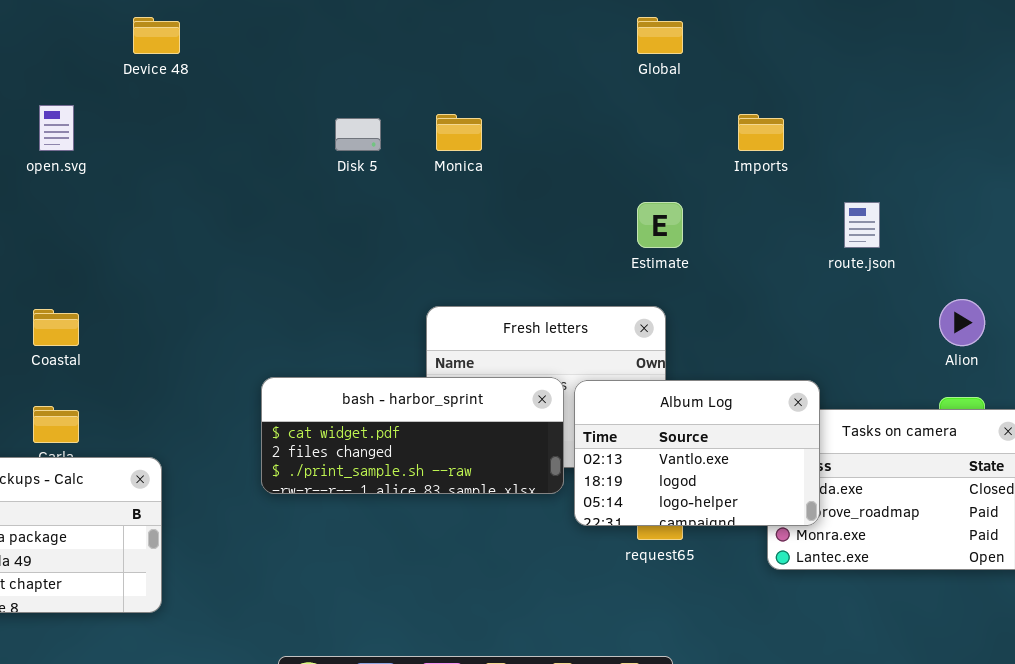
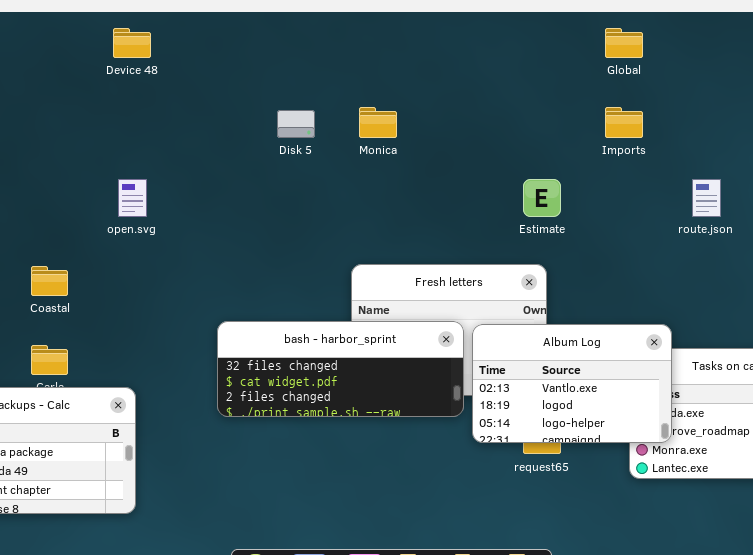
Global: [637,17,683,54] -> [605,28,643,58], moved
open.svg: [39,105,74,151] -> [118,179,147,217], moved
bash - harbor_sprint: [261,377,564,494] -> [217,321,464,417], scrolled up 1 row

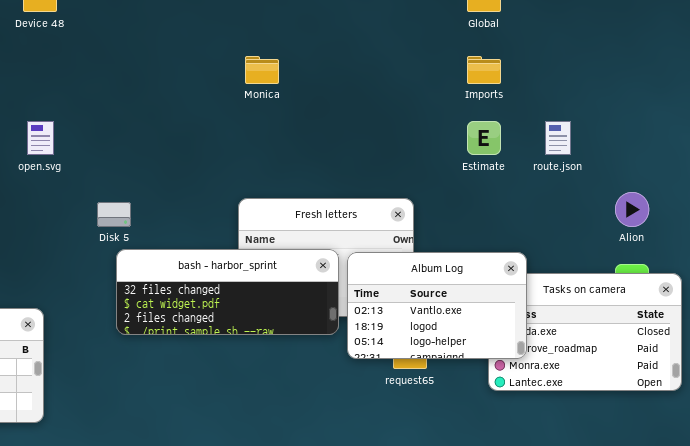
Disk 5: [277,110,315,138] -> [97,202,131,227], moved
Estimate: [523,179,561,217] -> [467,121,501,155], moved

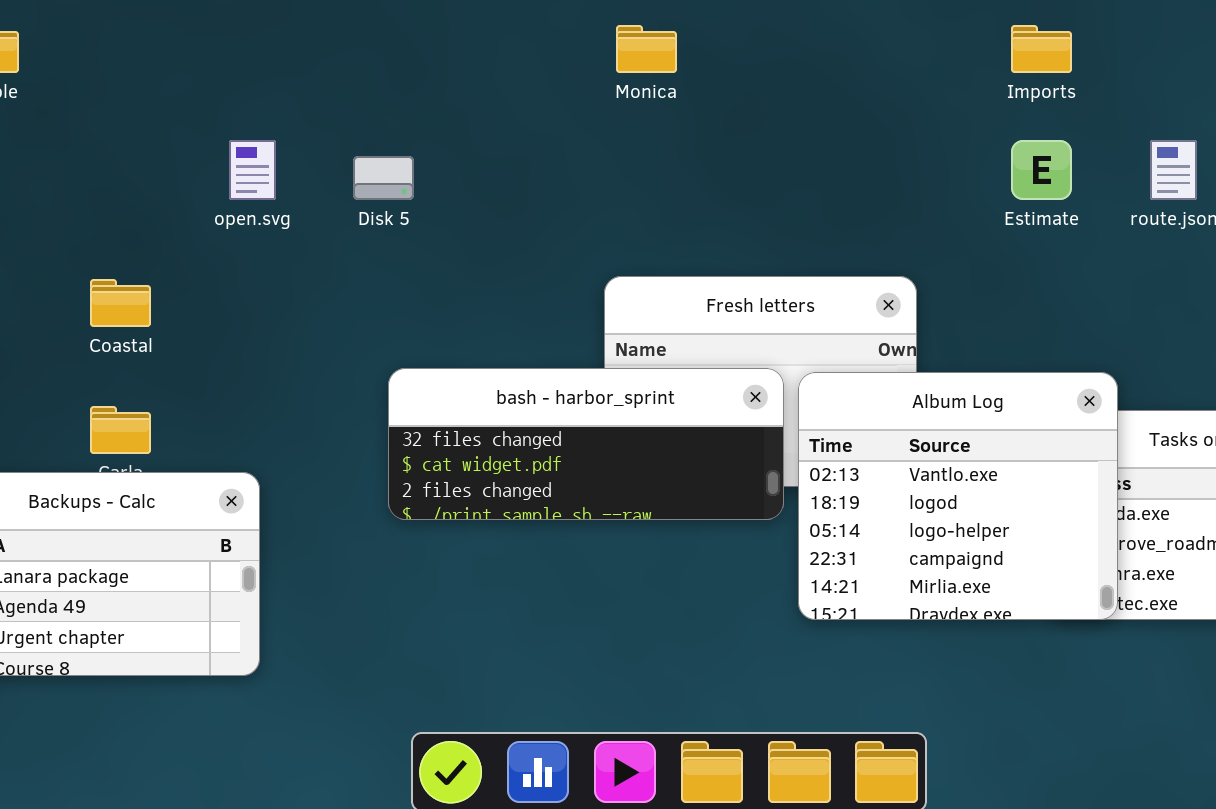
Disk 5: [97,202,131,227] -> [353,156,414,200], moved
Album Log: [347,252,527,359] -> [798,372,1118,620], resized

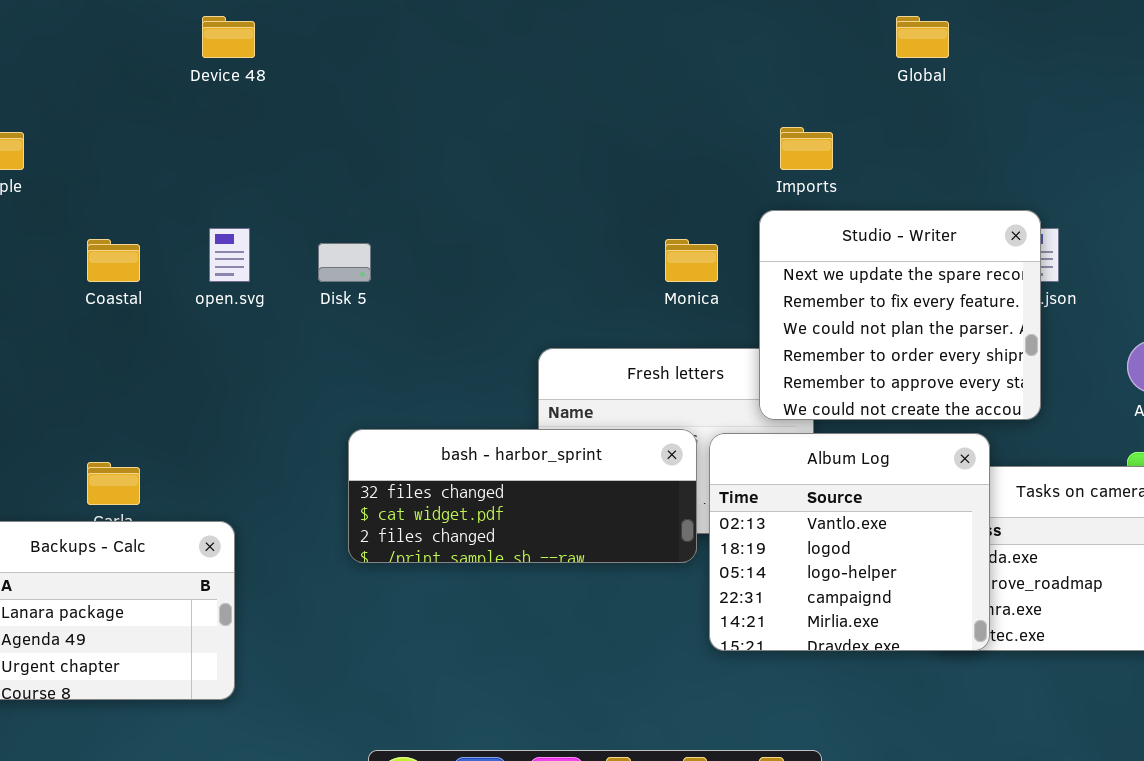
Monica: [616,25,677,73] -> [665,239,718,282], moved
Imports: [1011,25,1072,73] -> [780,127,833,170], moved
Studio - Writer: none -> [759,210,1041,420], opened
Coastal: [90,279,151,327] -> [87,239,140,282], moved

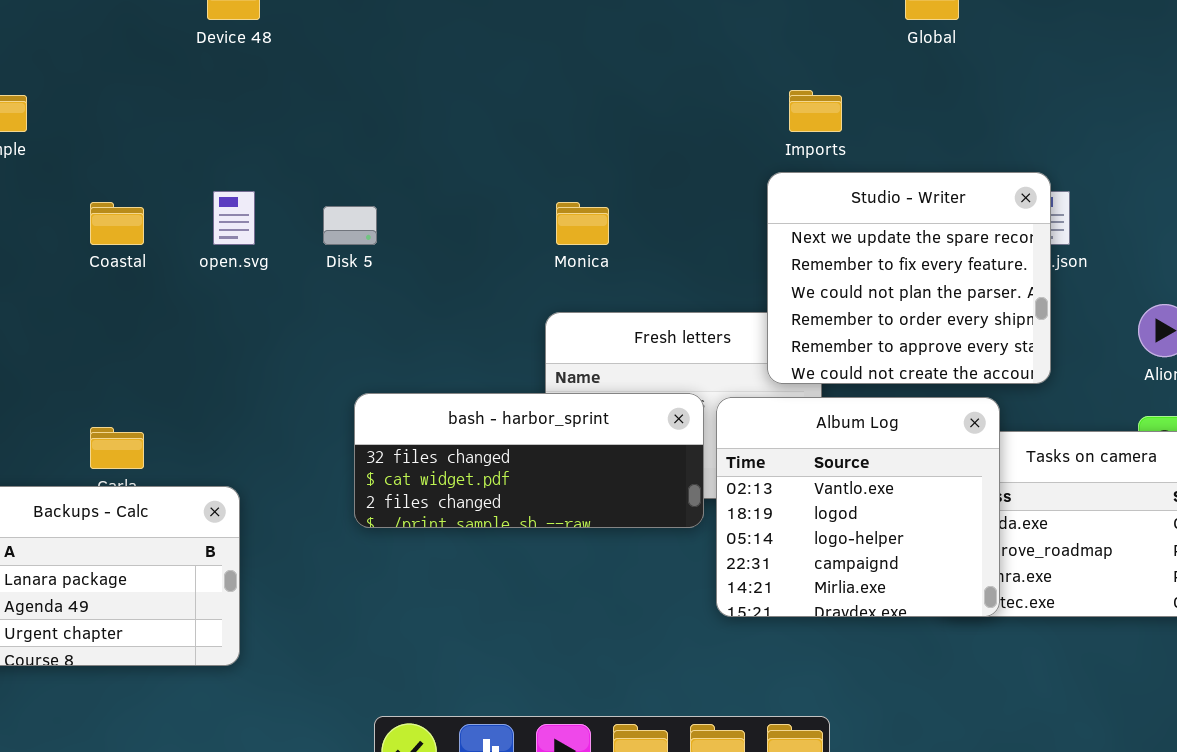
Monica: [665,239,718,282] -> [556,202,609,245], moved

